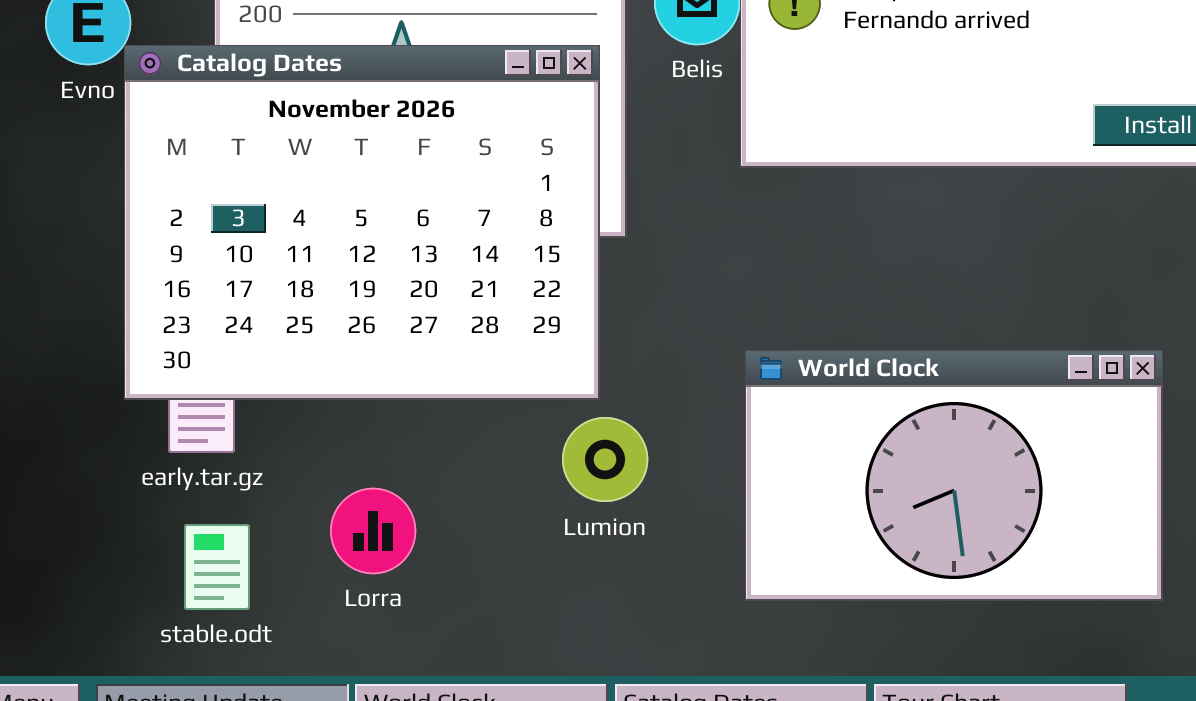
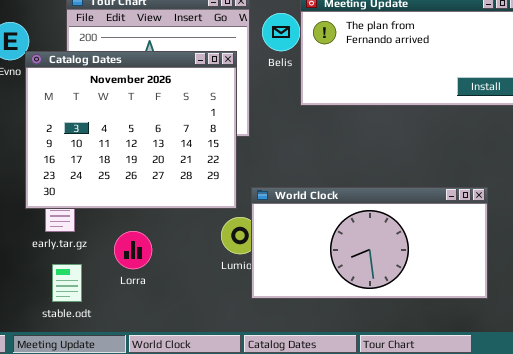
World Clock: [745,350,1163,601] -> [251,187,488,299], resized
Lorra: [330,488,416,574] -> [114,231,152,269], moved

